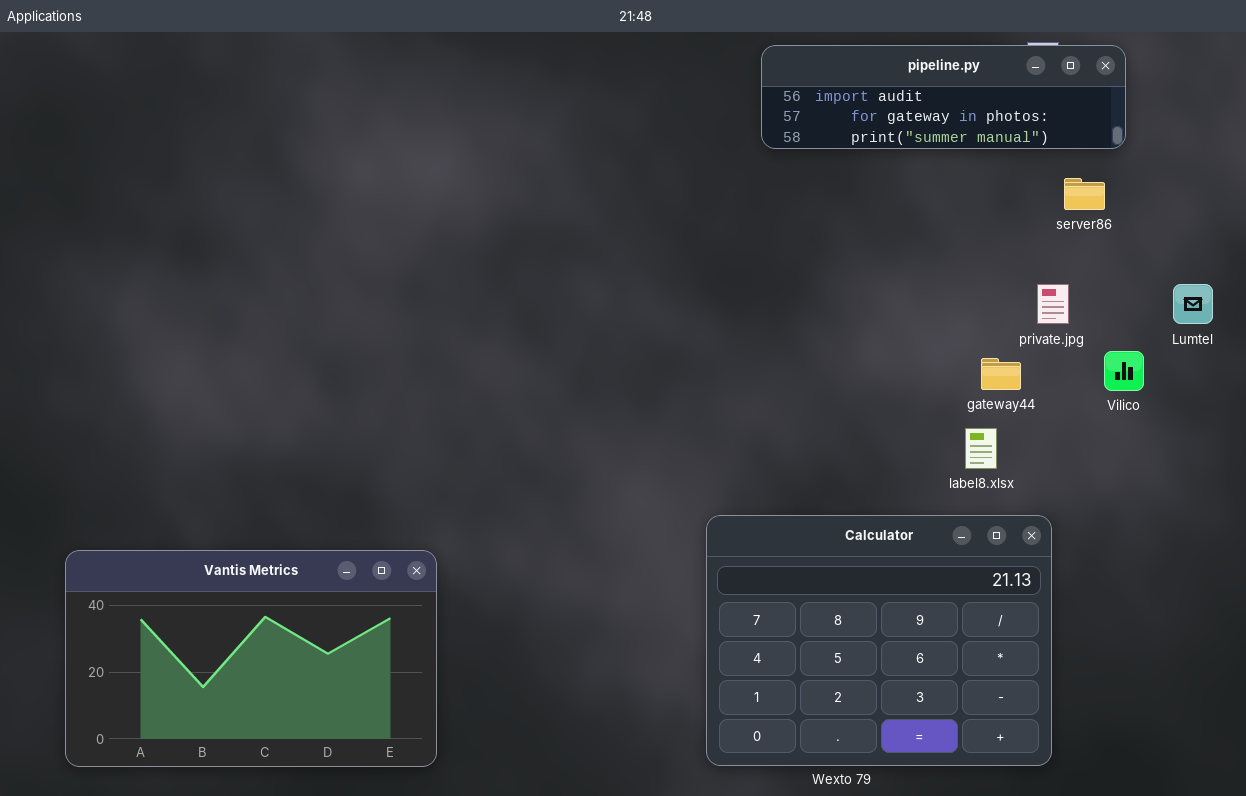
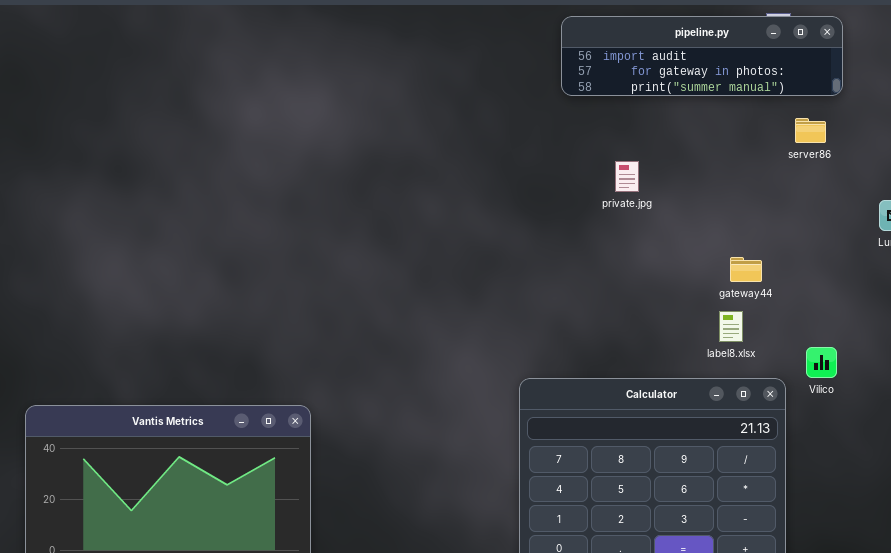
private.jpg: [1037,284,1069,324] -> [615,161,639,192], moved
Vilico: [1104,351,1144,391] -> [806,347,837,378], moved

